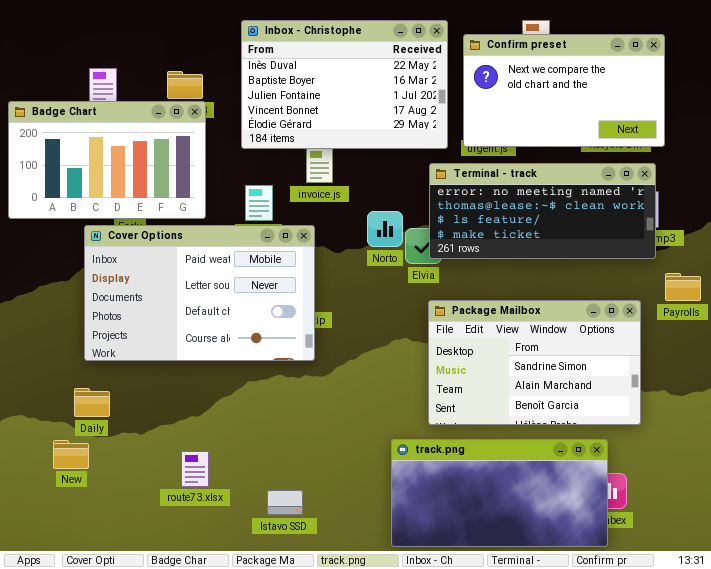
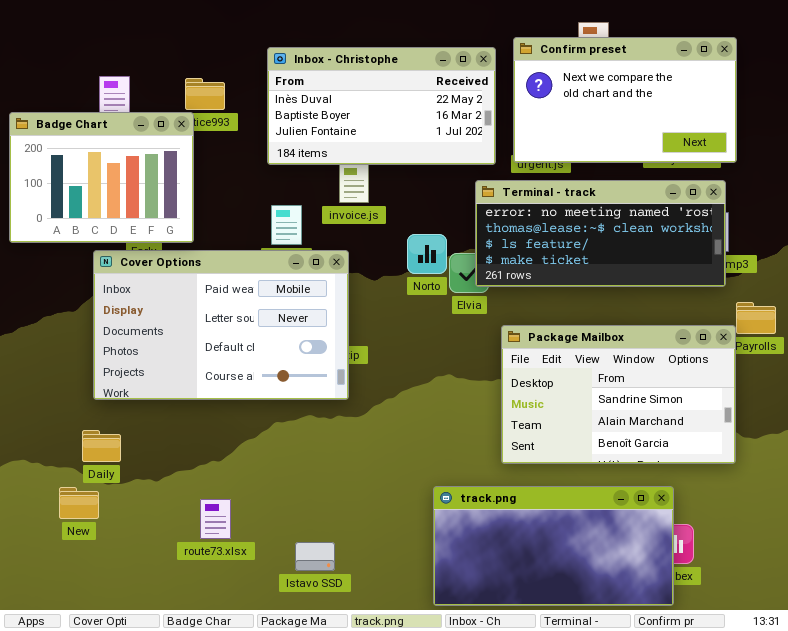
Inbox - Christophe: [241,20,448,149] -> [267,47,496,165], resized
Badge Chart: [8,101,206,219] -> [9,112,194,243], resized
Package Mailbox: [428,300,641,425] -> [501,325,736,464], moved

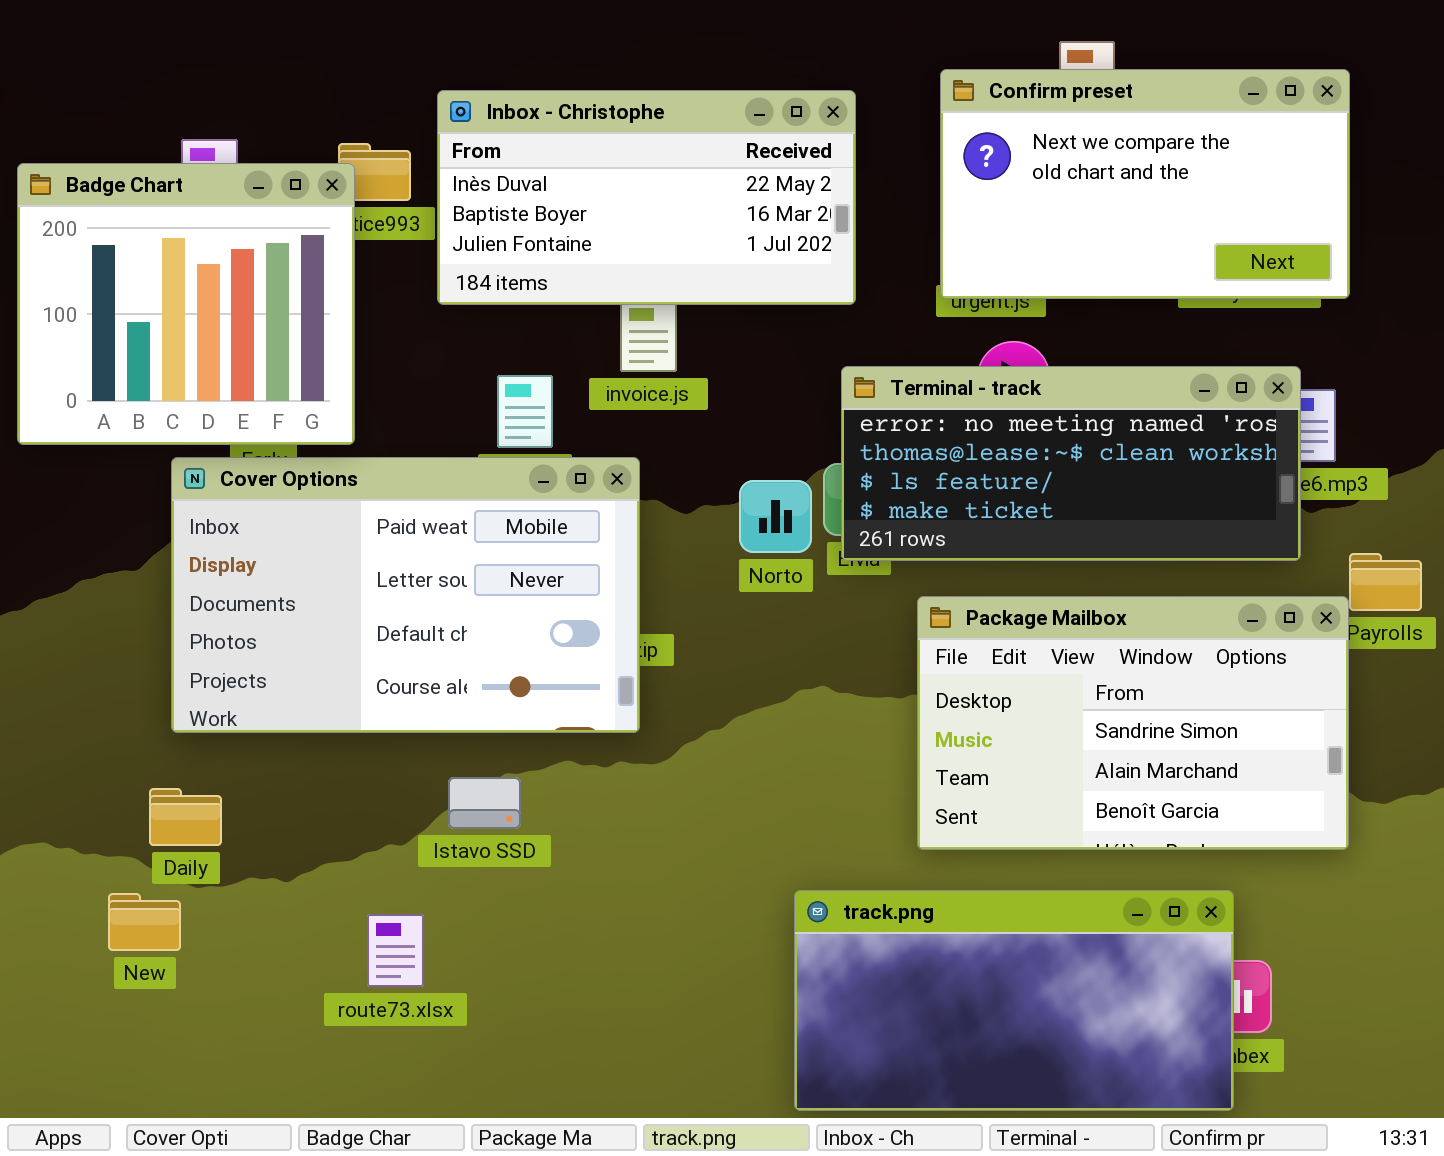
Inbox - Christophe: [267,47,496,165] -> [437,90,856,305], moved
Badge Chart: [9,112,194,243] -> [17,163,355,445], resized
Terminal - track: [475,180,726,287] -> [841,366,1301,561], moved
Norto: [407,234,447,274] -> [739,480,812,553], moved
Istavo SSD: [295,542,335,571] -> [448,777,521,829], moved

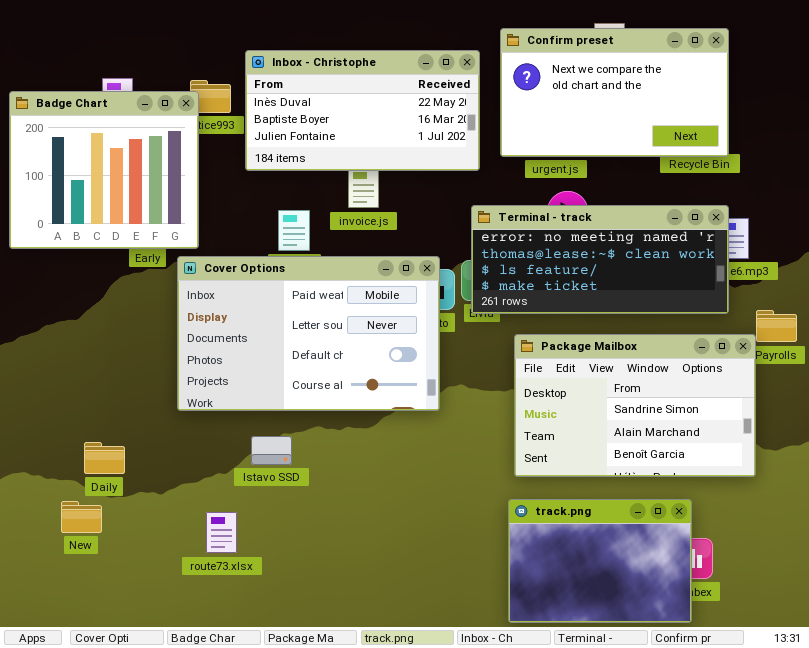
Confirm preset: [940,69,1350,299] -> [500,28,729,157], moved
Cover Options: [171,457,640,733] -> [177,256,440,411], moved
track.png: [794,890,1234,1111] -> [508,499,692,623], resized

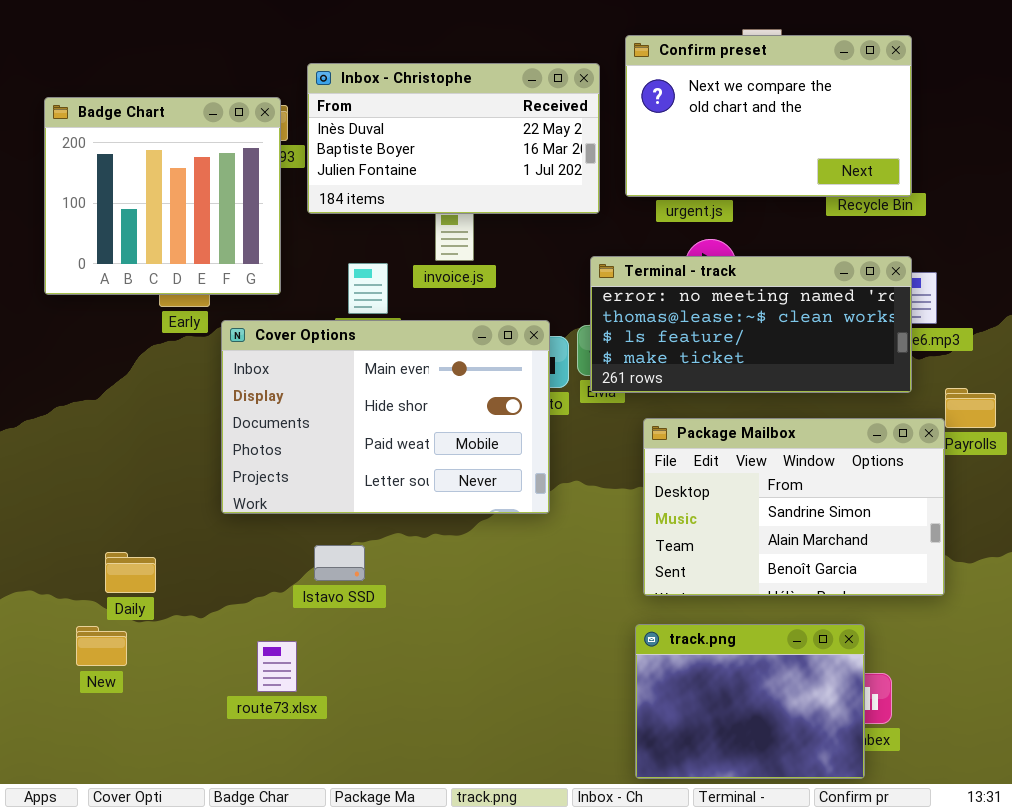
Badge Chart: [9,91,199,249] -> [44,97,281,295], moved
Cover Options: [177,256,440,411] -> [221,320,550,514], scrolled up 2 rows

